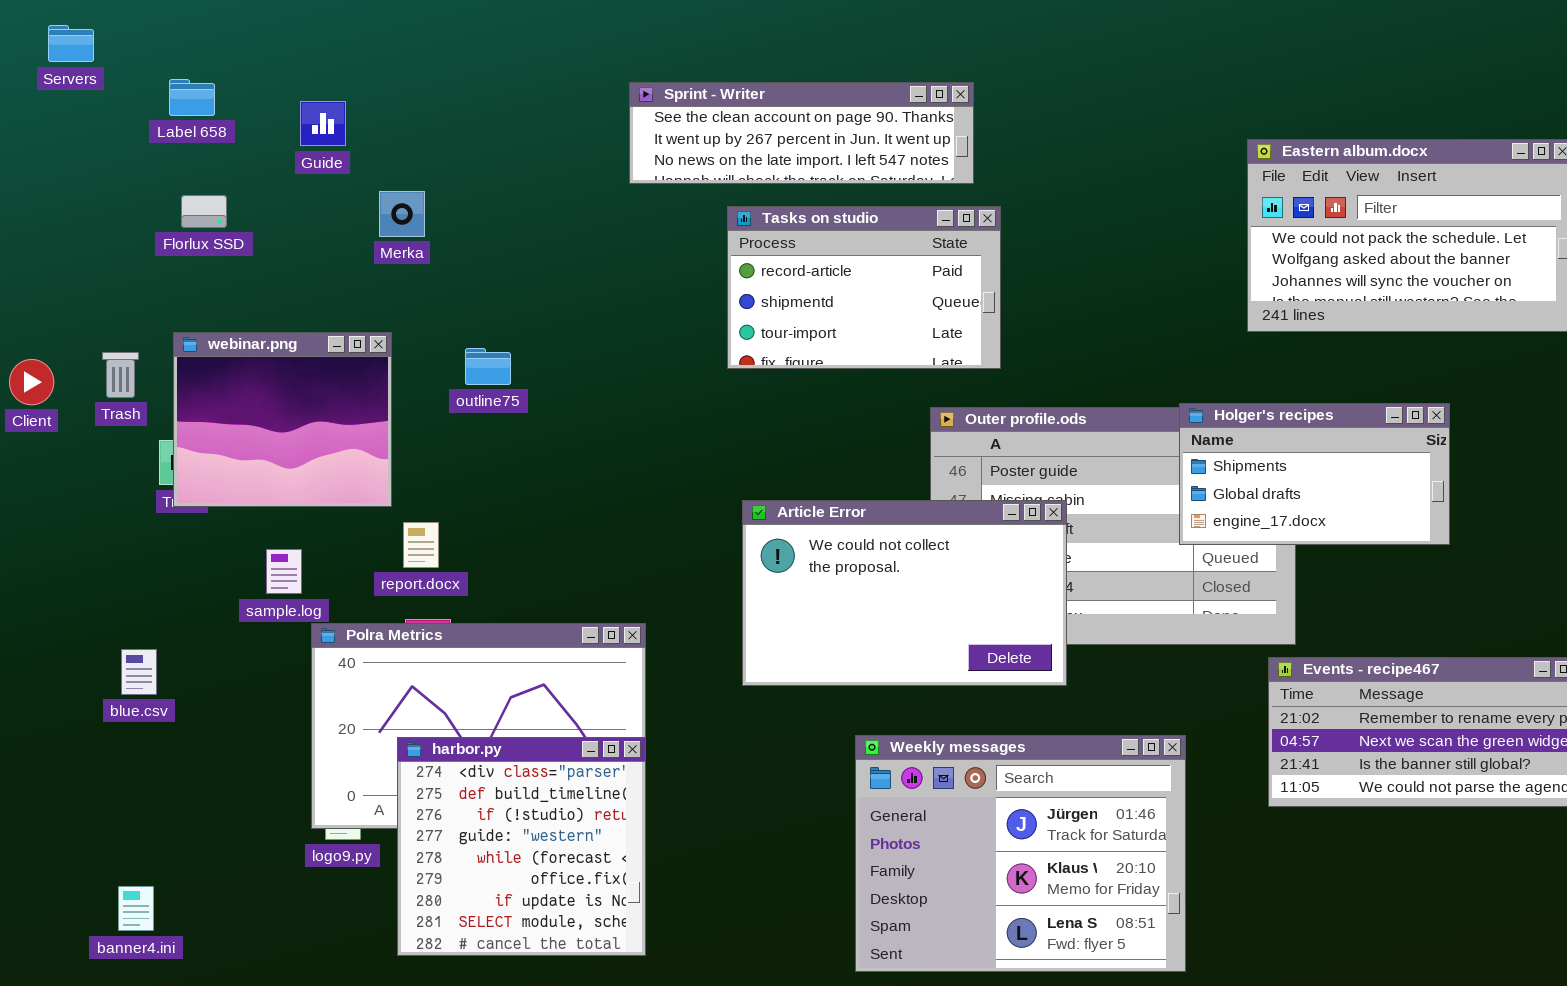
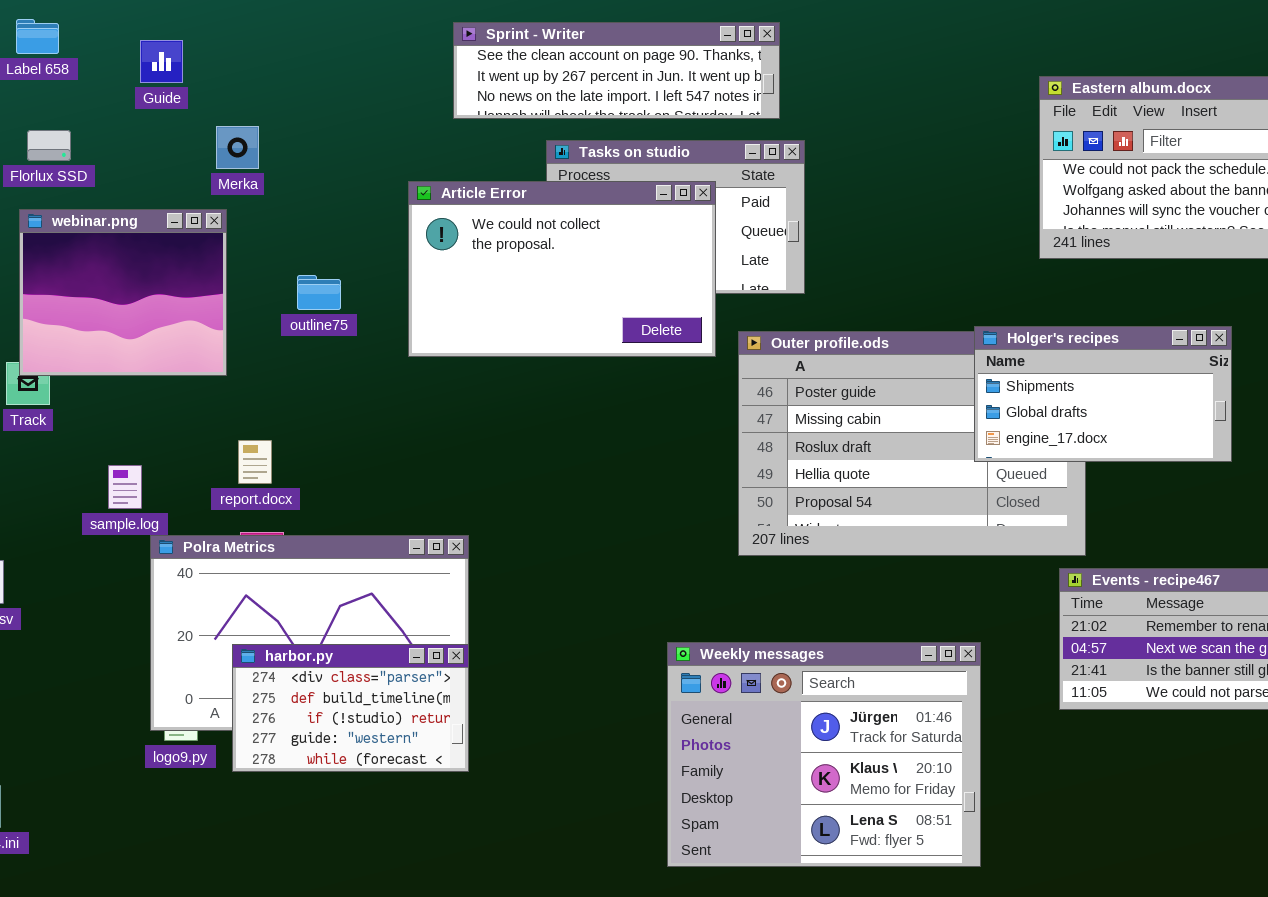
webinar.png: [173,332,392,507] -> [19,209,227,376], moved
Article Error: [742,500,1067,686] -> [408,181,716,357], moved
harbor.py: [397,737,646,956] -> [232,644,469,772], resized

